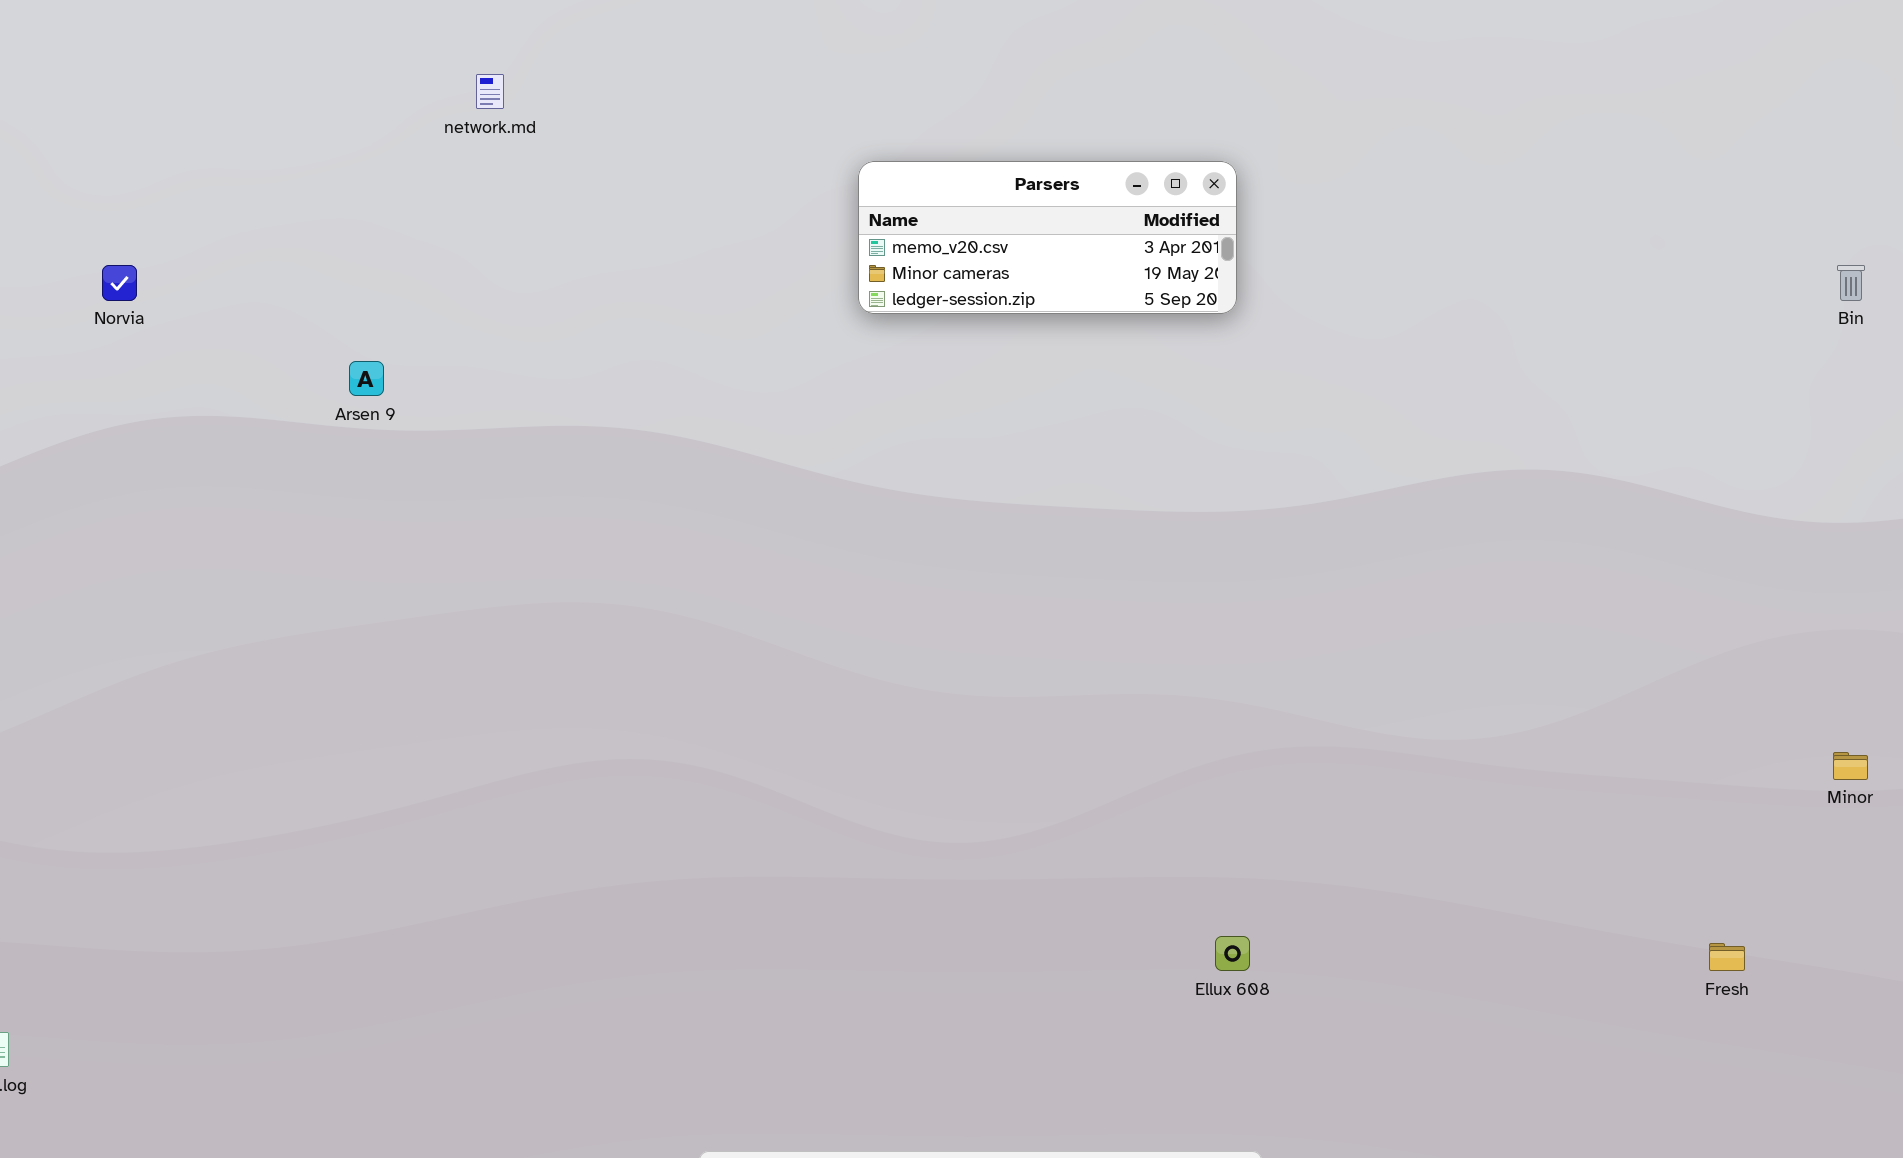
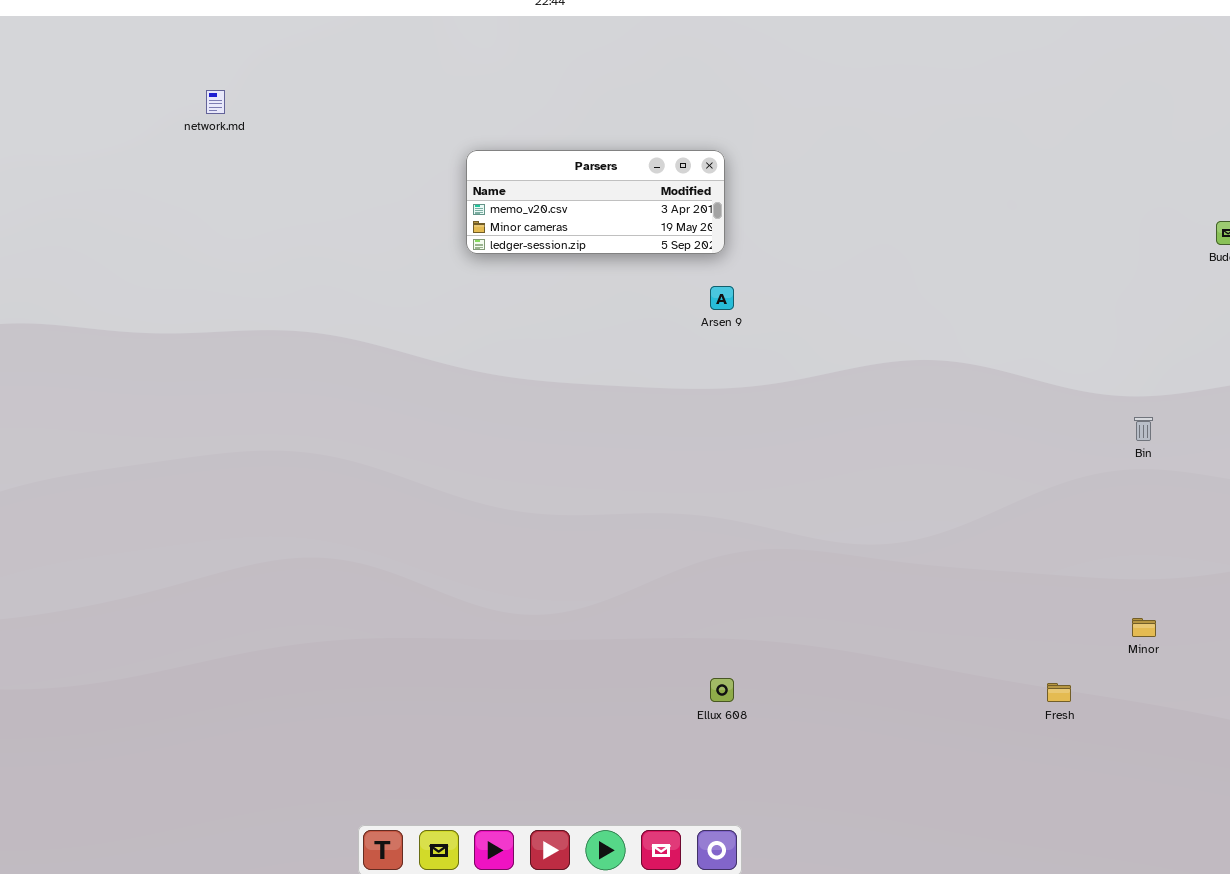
Bin: [1837,265,1865,301] -> [1134,417,1153,441], moved
Arsen 9: [349,361,384,396] -> [710,286,734,310], moved
Minor: [1833,752,1868,780] -> [1132,618,1156,637], moved

